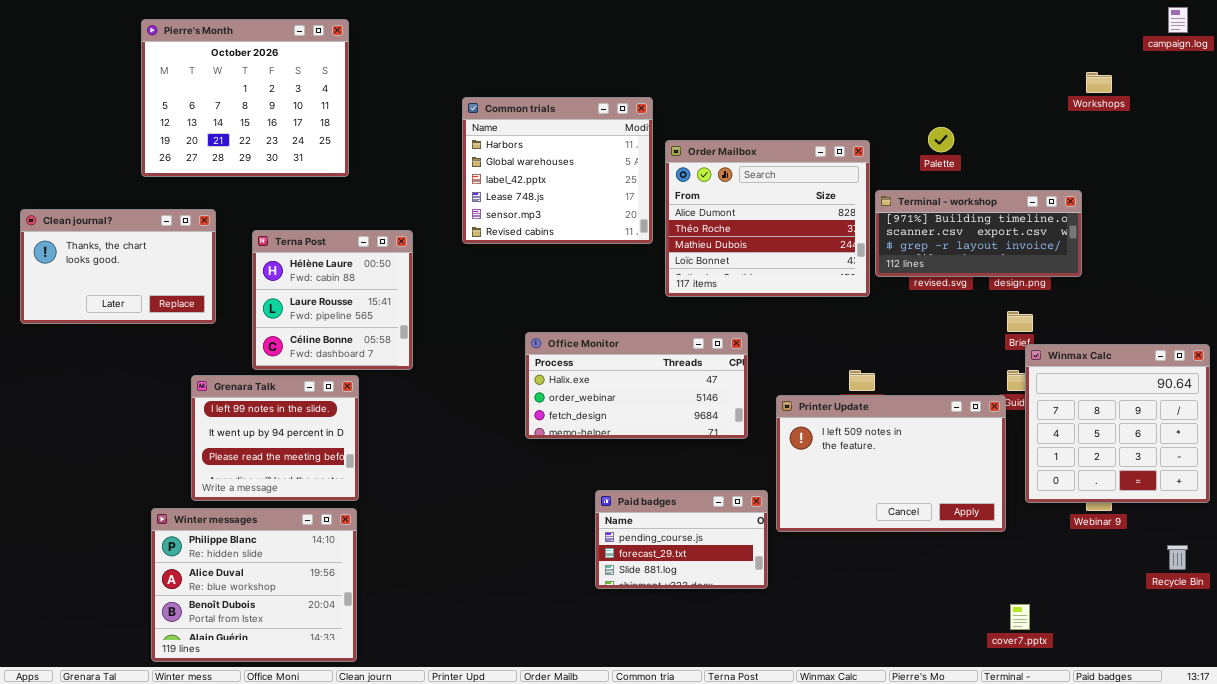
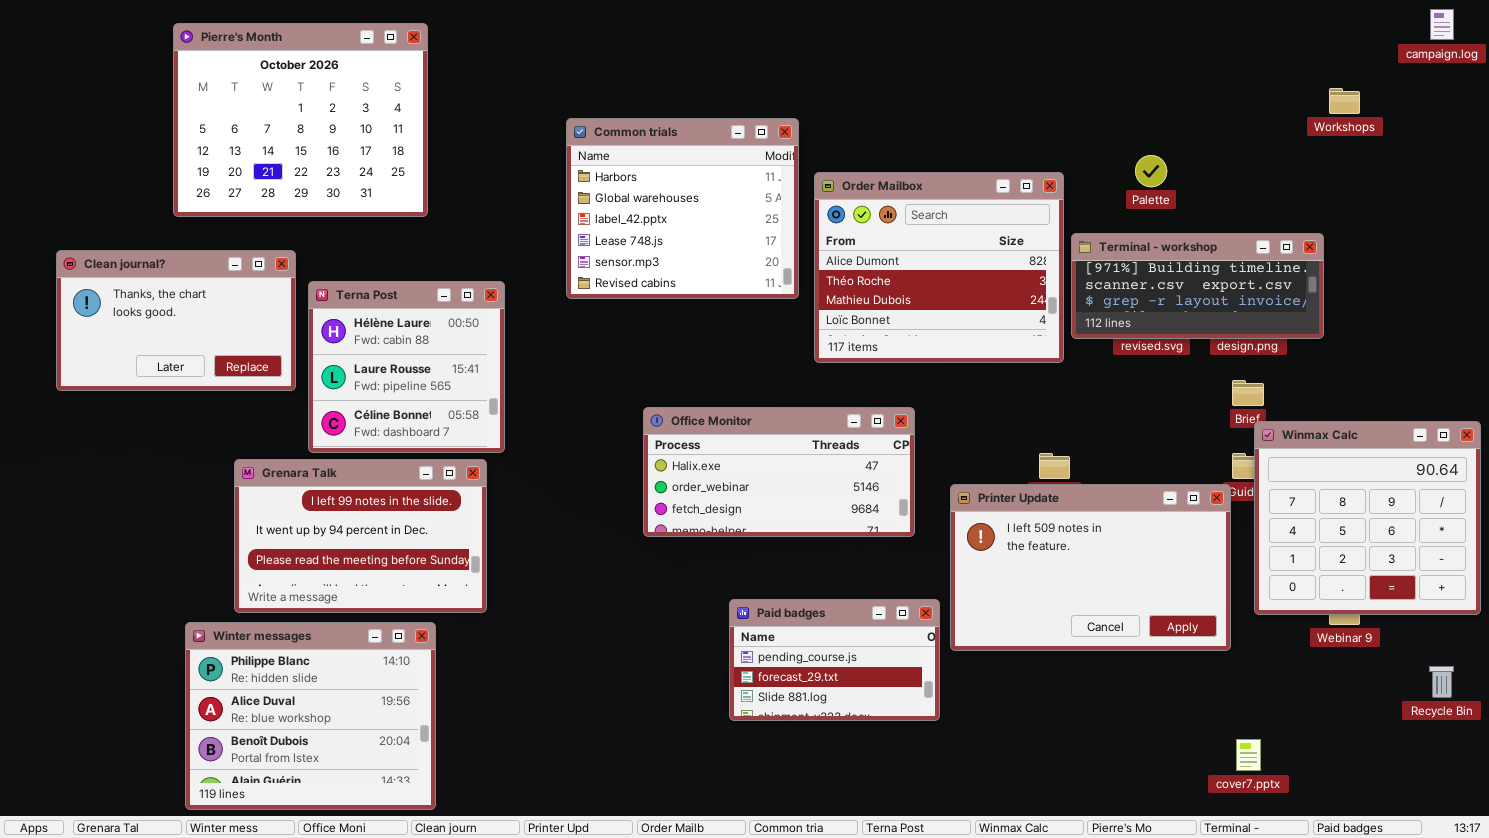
Clean journal?: [20,209,216,324] -> [56,250,296,391], moved
Grenara Talk: [191,375,359,501] -> [234,459,487,613], resized

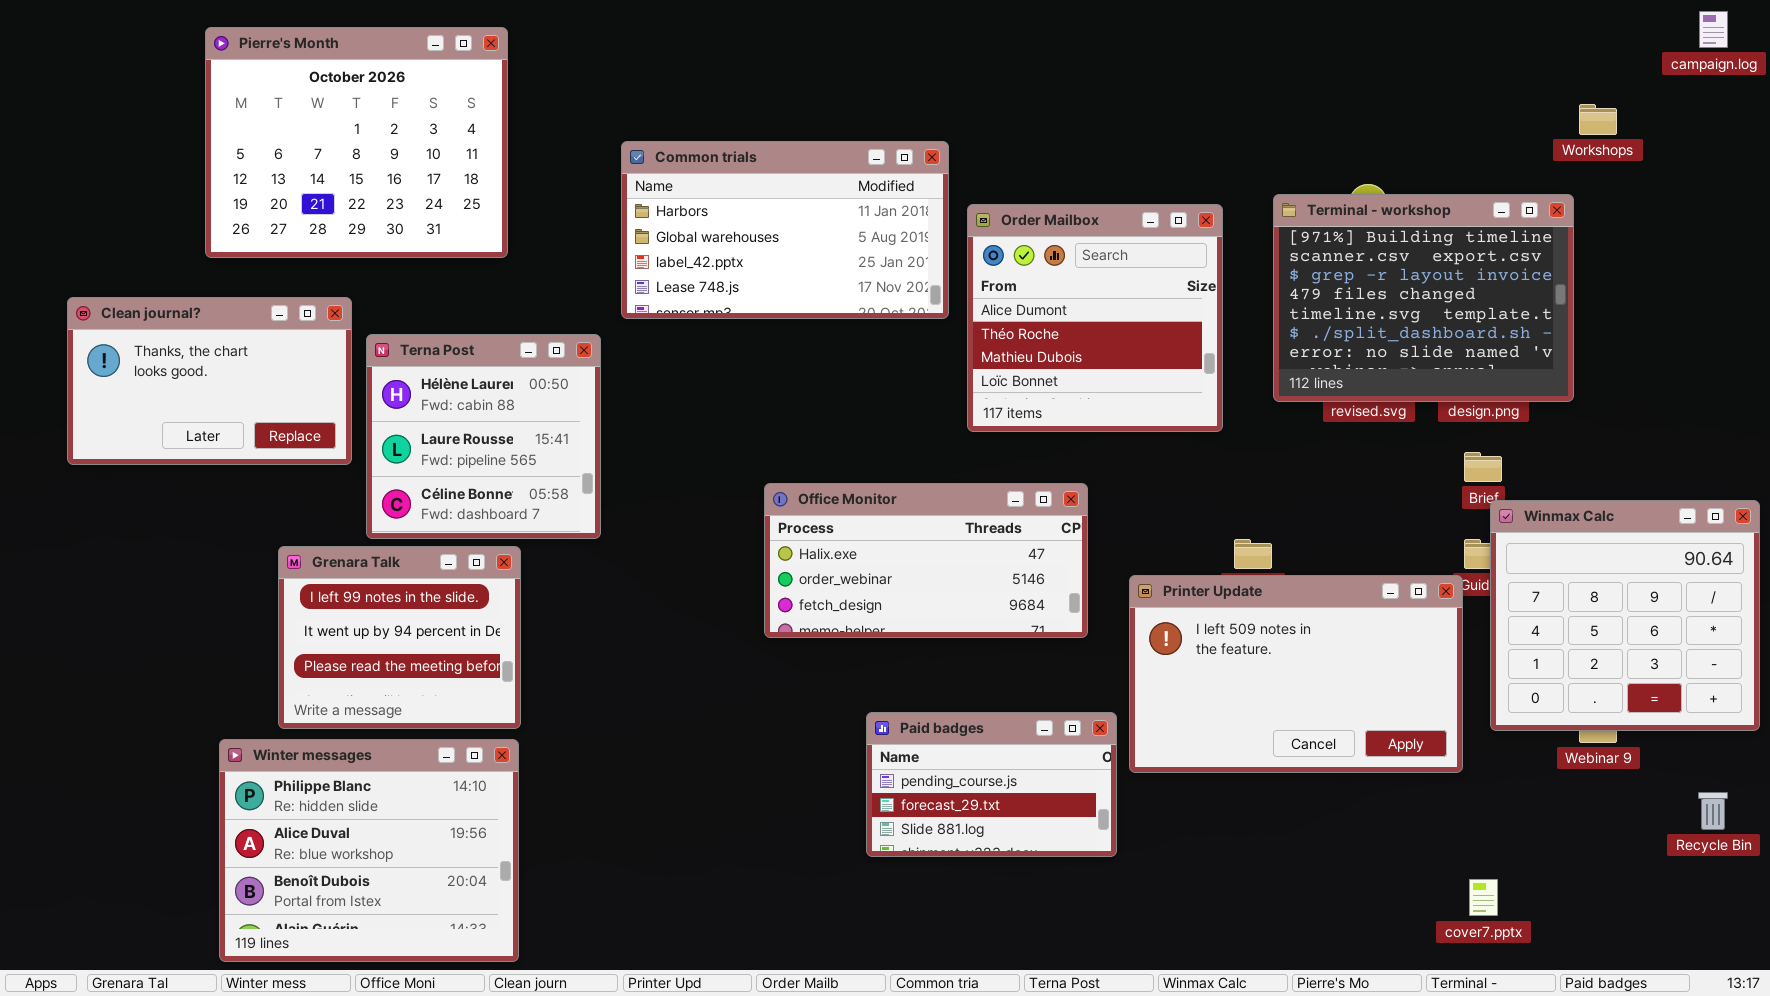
Common trials: [566,118,799,299] -> [621,141,949,319], resized
Order Mailbox: [814,172,1064,363] -> [967,204,1223,432], resized
Terminal - workshop: [1071,233,1324,339] -> [1273,194,1574,402], resized
Grenara Talk: [234,459,487,613] -> [278,546,521,729], resized

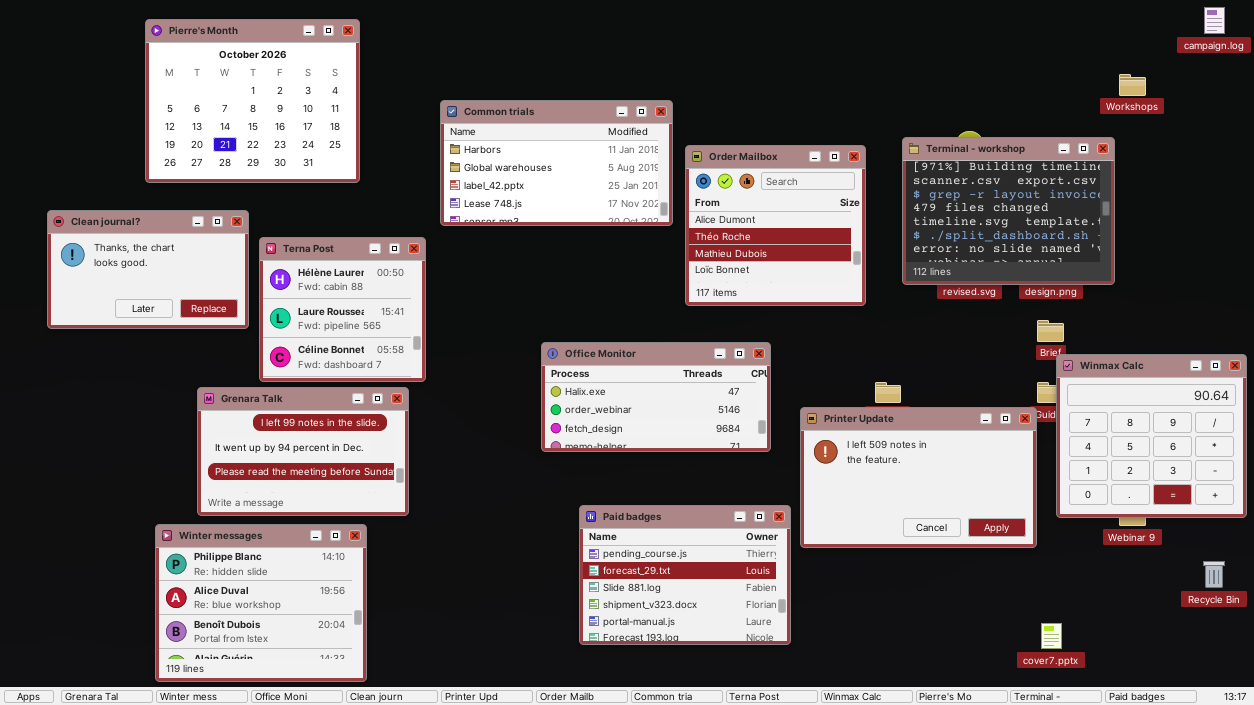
Grenara Talk: [278,546,521,729] -> [197,387,409,516], resized
Paid badges: [866,712,1117,857] -> [579,505,791,645], resized

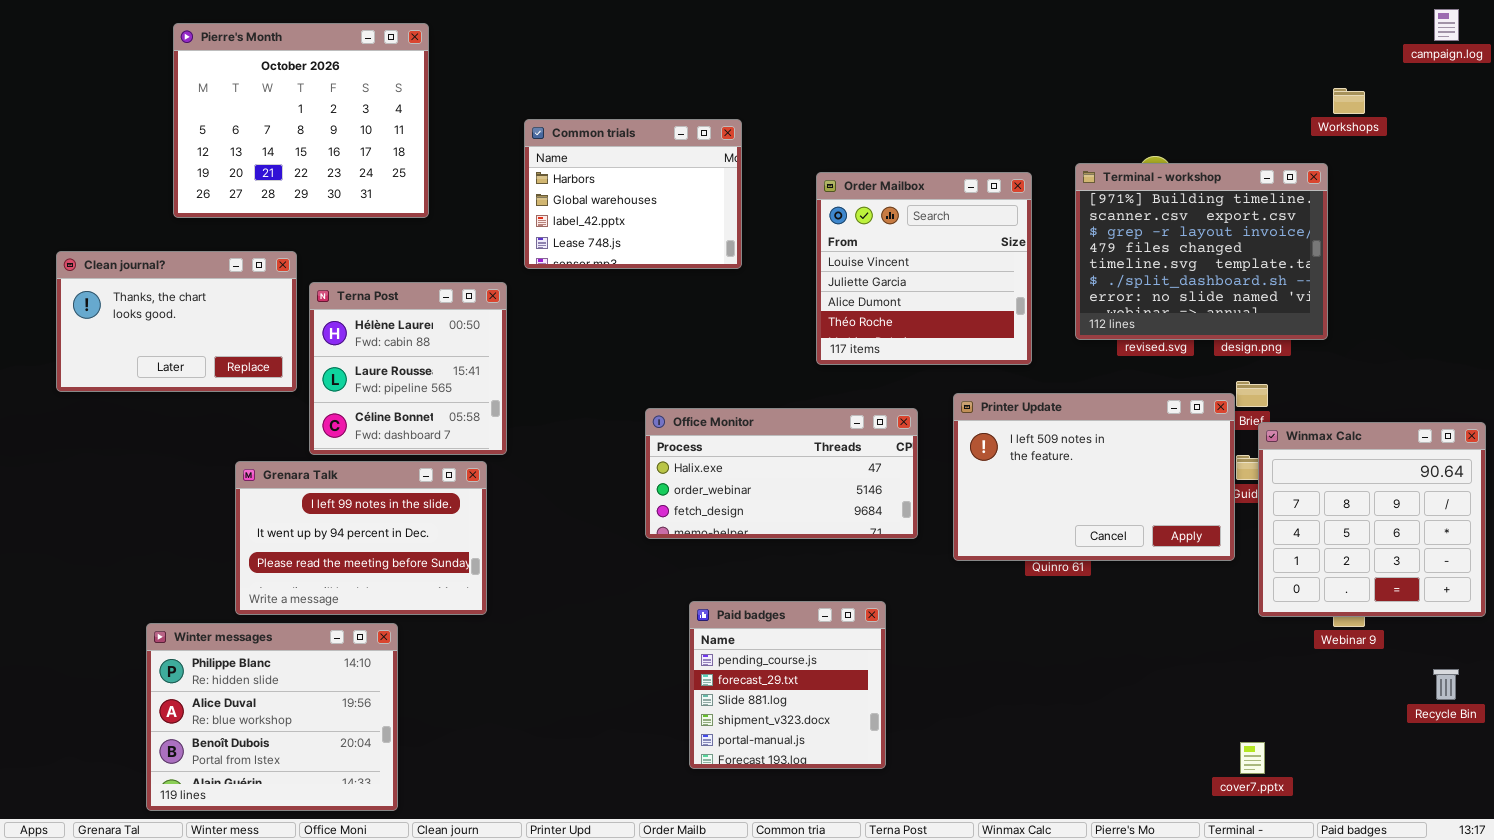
Common trials: [440,100,673,226] -> [524,119,742,269], resized
Order Mailbox: [685,145,866,306] -> [816,172,1032,365], scrolled up 2 rows
Printer Update: [800,407,1037,548] -> [953,393,1235,561], moved
Paid badges: [579,505,791,645] -> [689,601,886,769], resized
Winter messages: [155,524,367,682] -> [146,623,398,811], moved

